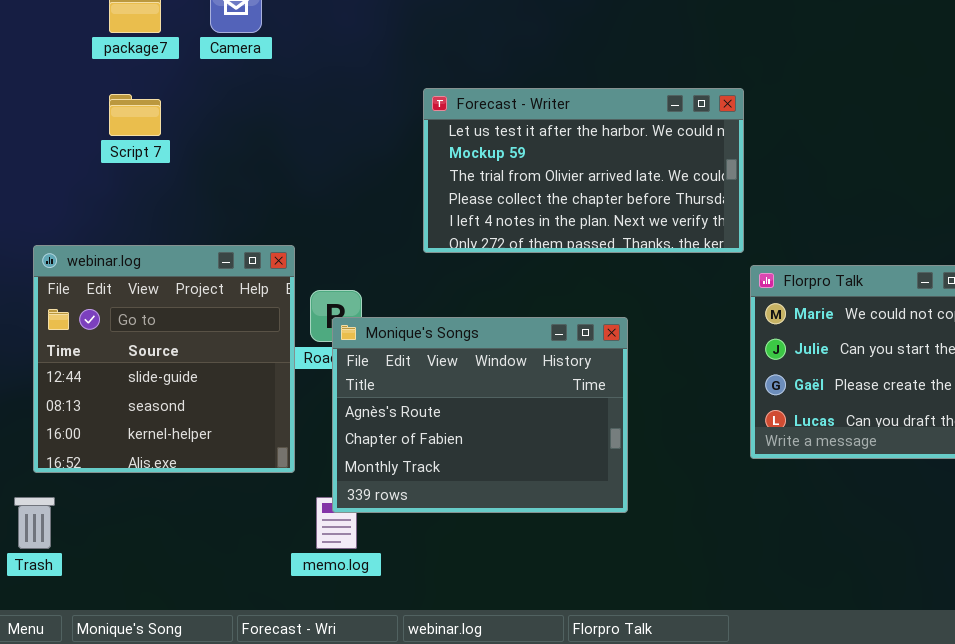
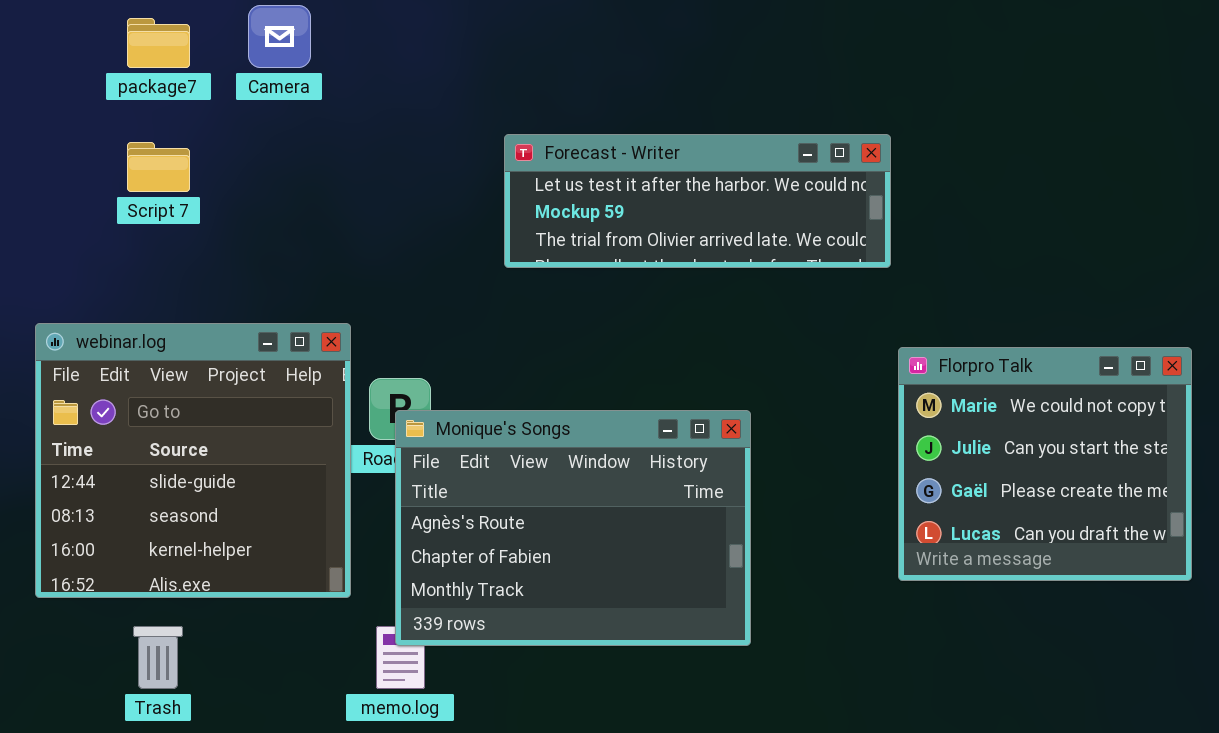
Forecast - Writer: [423,88,744,253] -> [504,134,891,268], resized
Trash: [14,497,55,549] -> [133,626,183,689], moved

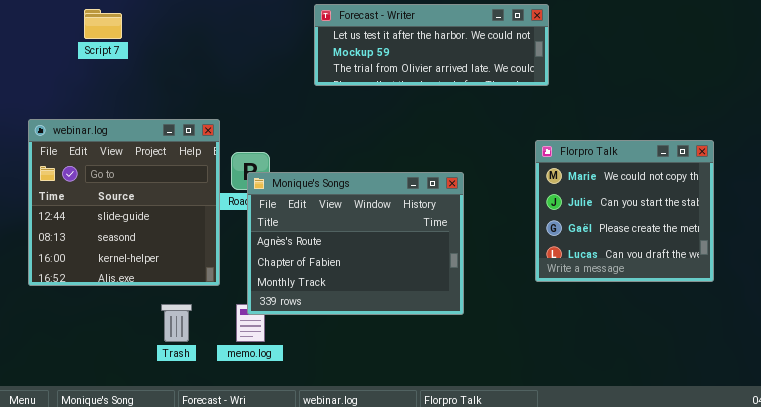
Florpro Talk: [898,347,1192,581] -> [535,140,714,282], moved
Trash: [133,626,183,689] -> [161,304,192,342], moved

